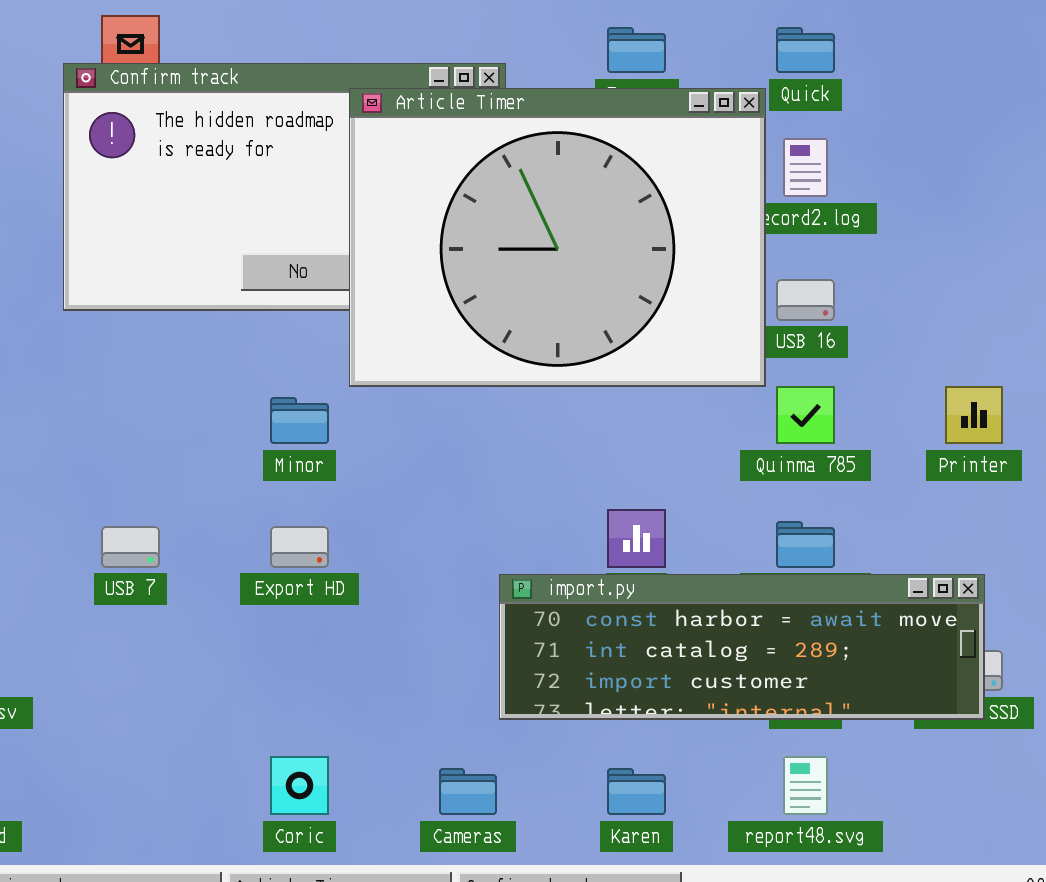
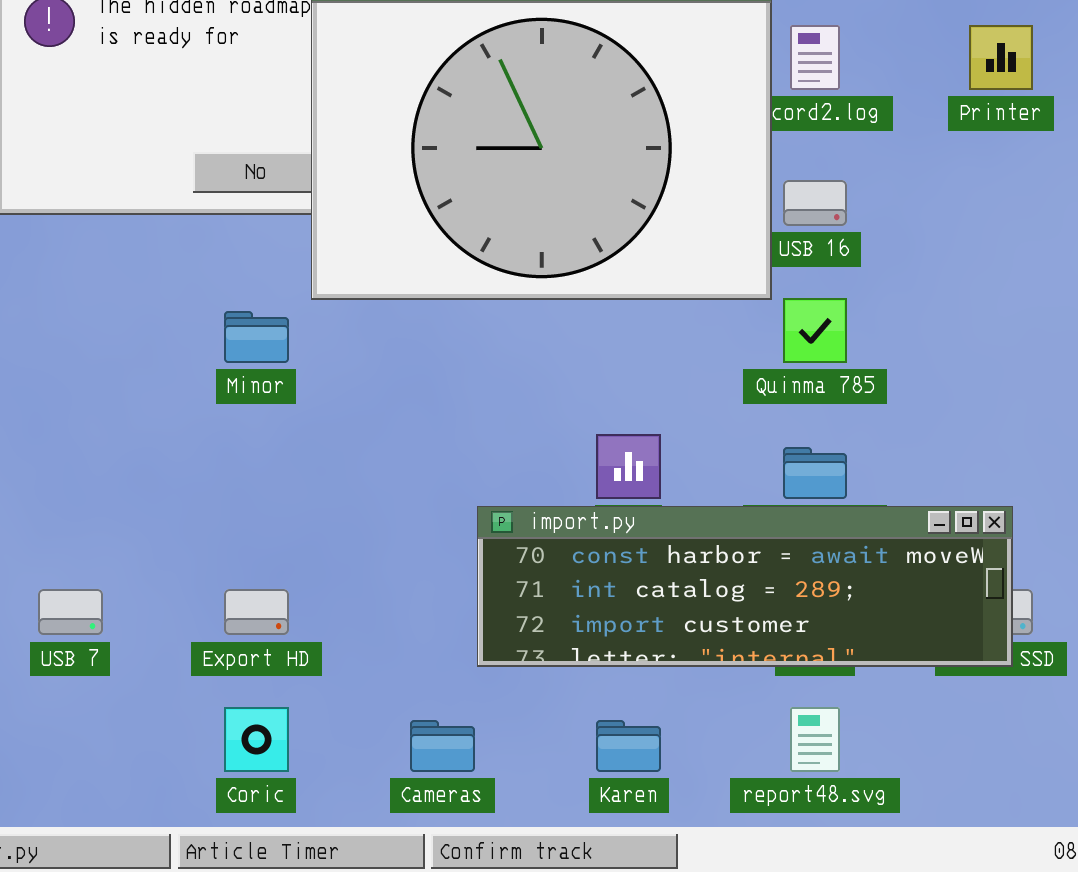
Printer: [945,386,1003,444] -> [969,25,1033,90], moved
USB 7: [101,526,160,568] -> [38,589,103,635], moved
Export HD: [270,526,329,568] -> [224,589,289,635], moved

